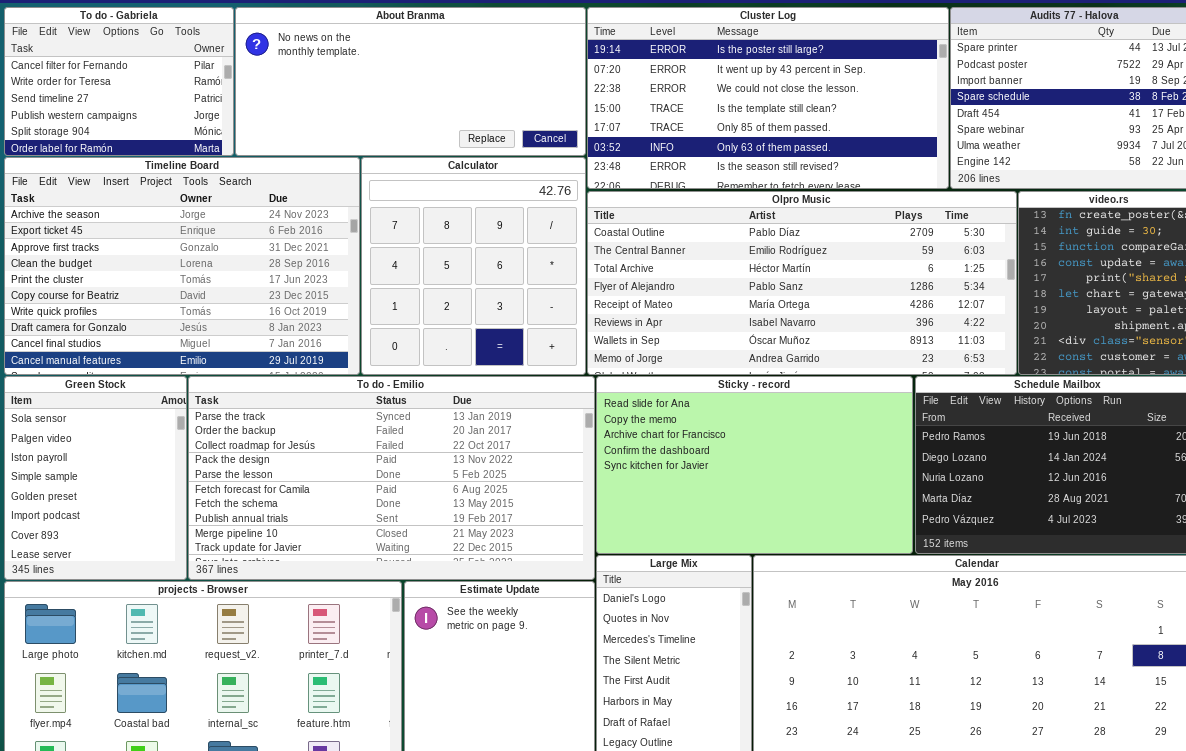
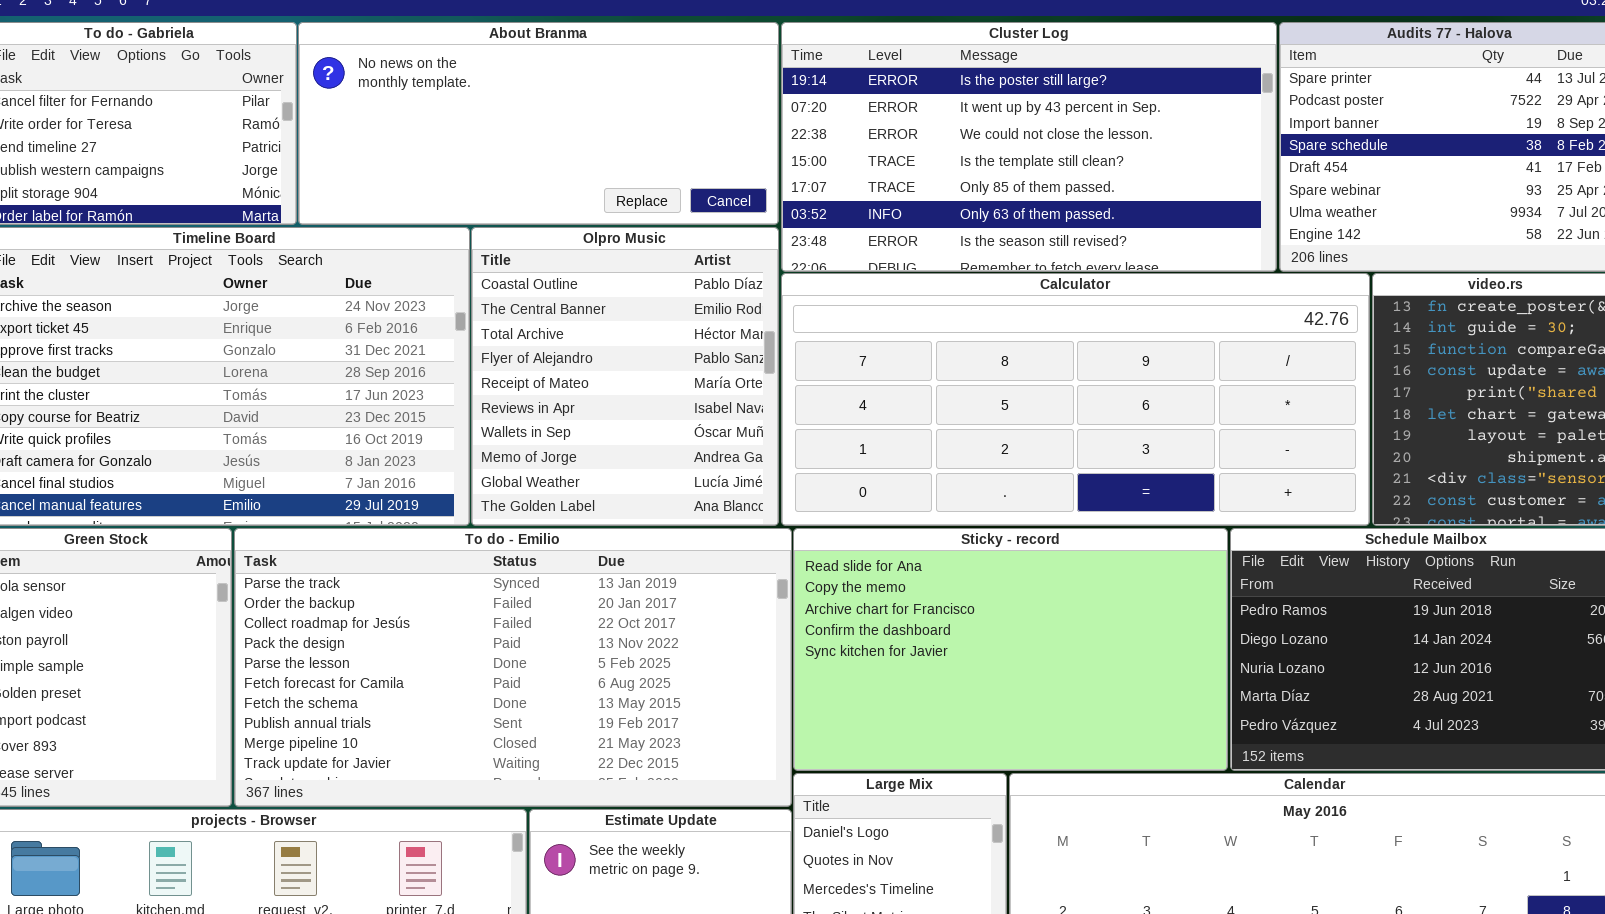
Calculator: [361,157,586,375] -> [781,273,1370,526], moved, resized
Olpro Music: [587,191,1017,375] -> [471,227,779,526], moved, resized

